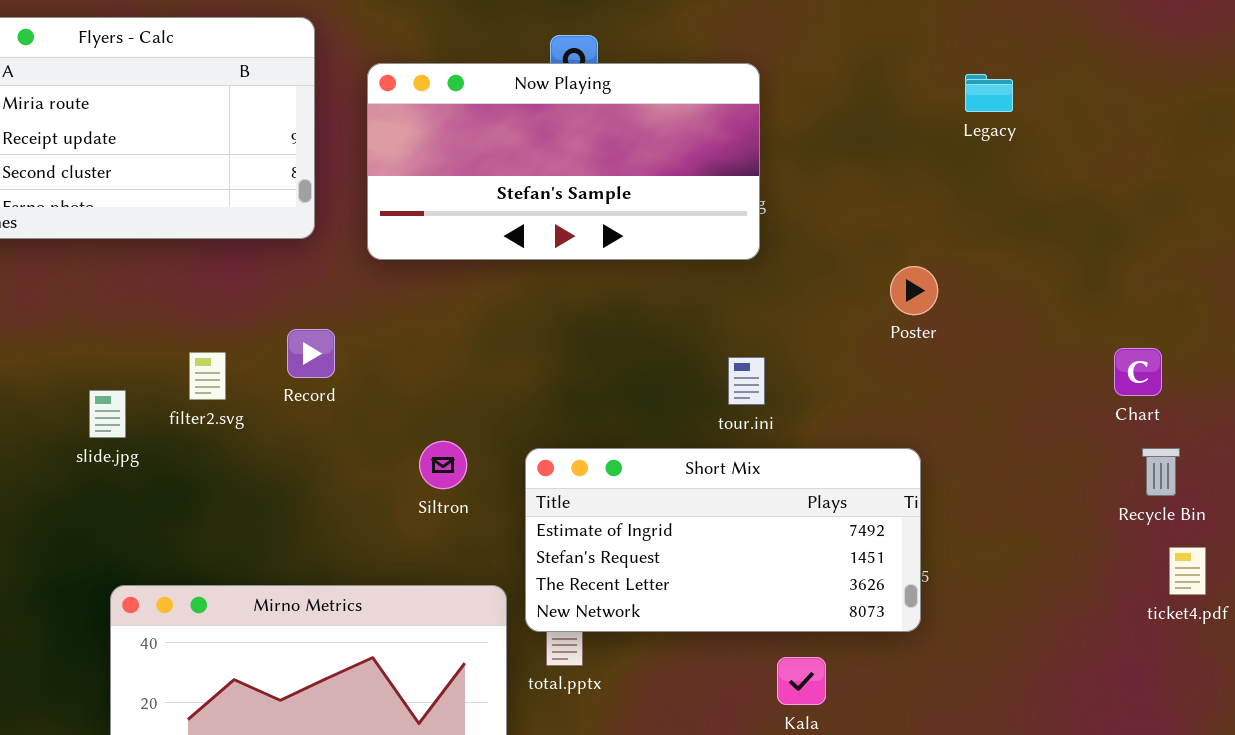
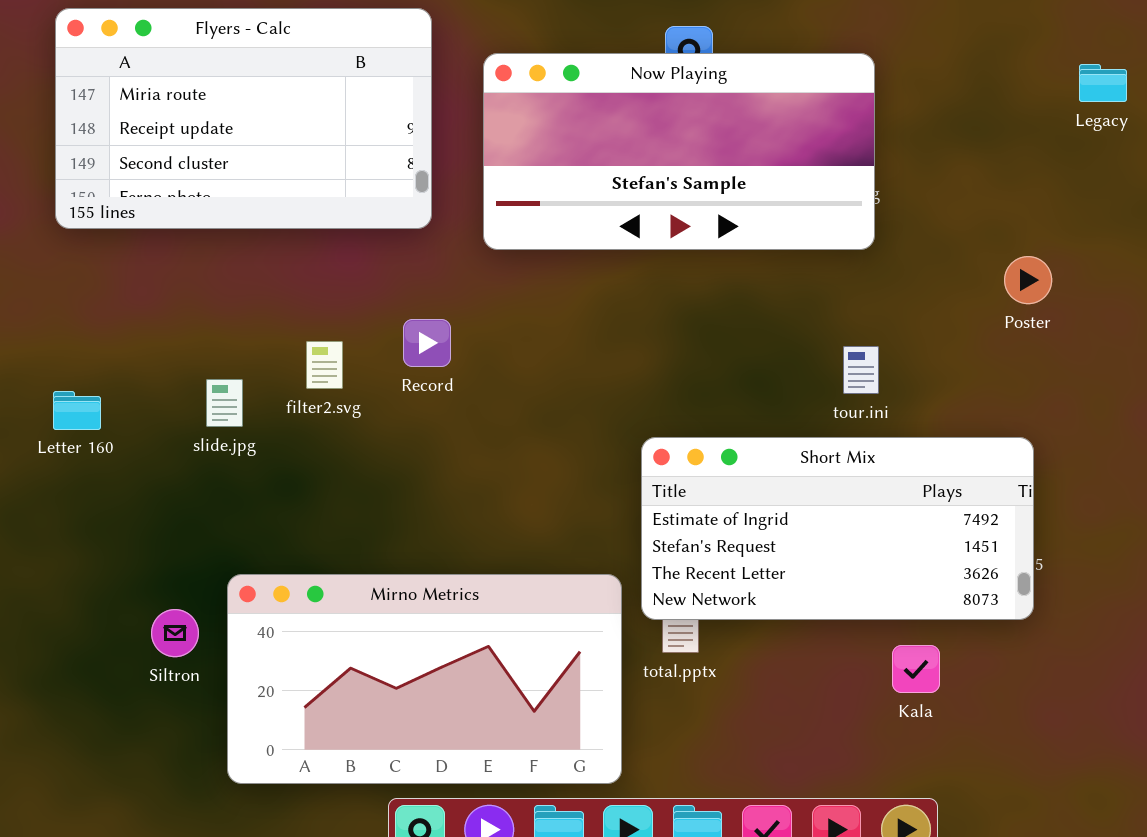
Siltron: [419,441,467,489] -> [151,609,199,657], moved

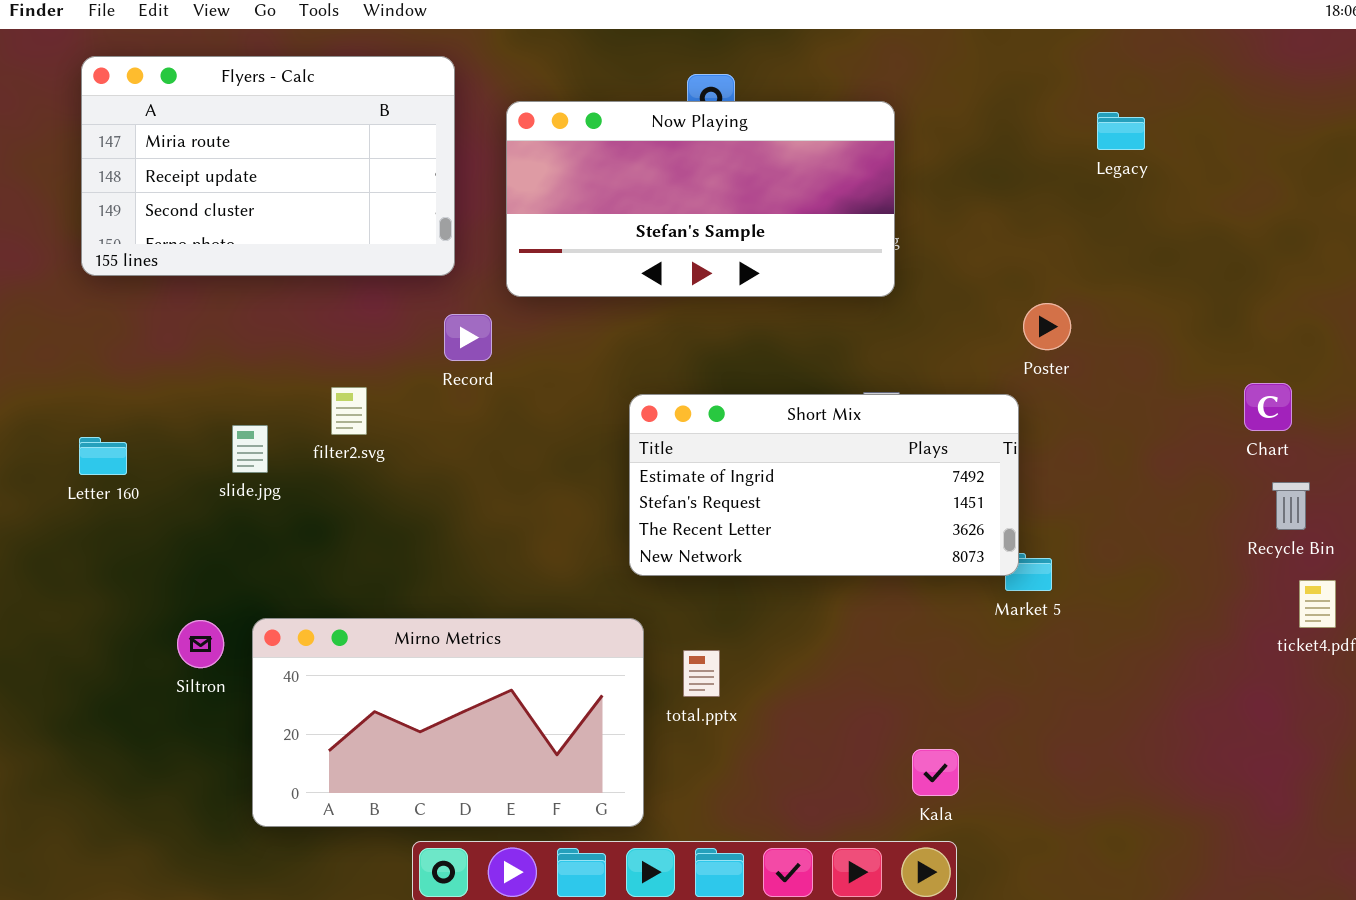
Record: [403,319,451,367] -> [444,314,492,361], moved
Short Mix: [641,437,1034,620] -> [629,394,1019,576], moved
Siltron: [151,609,199,657] -> [177,620,224,668], moved
Kala: [892,645,940,693] -> [912,749,959,796], moved

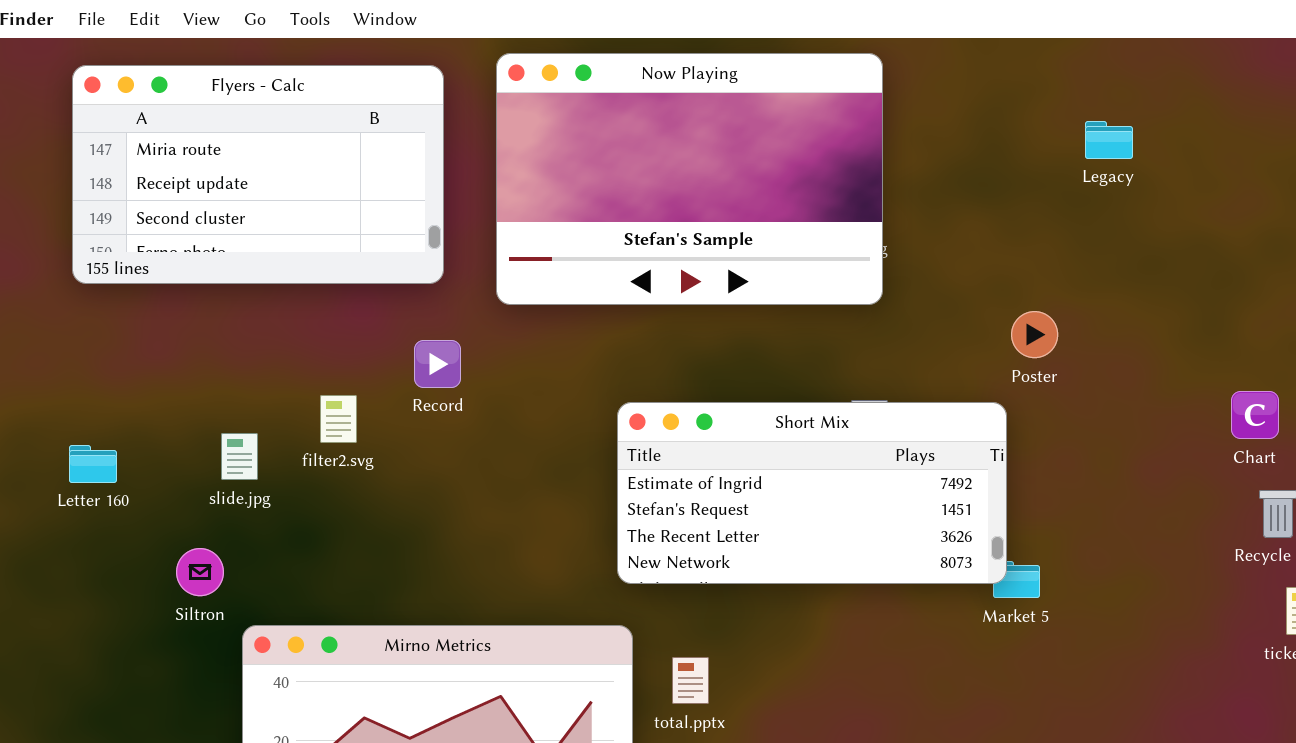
Now Playing: [506,101,895,297] -> [496,53,883,305], resized
Record: [444,314,492,361] -> [414,340,461,388], moved
Siltron: [177,620,224,668] -> [176,548,224,596], moved

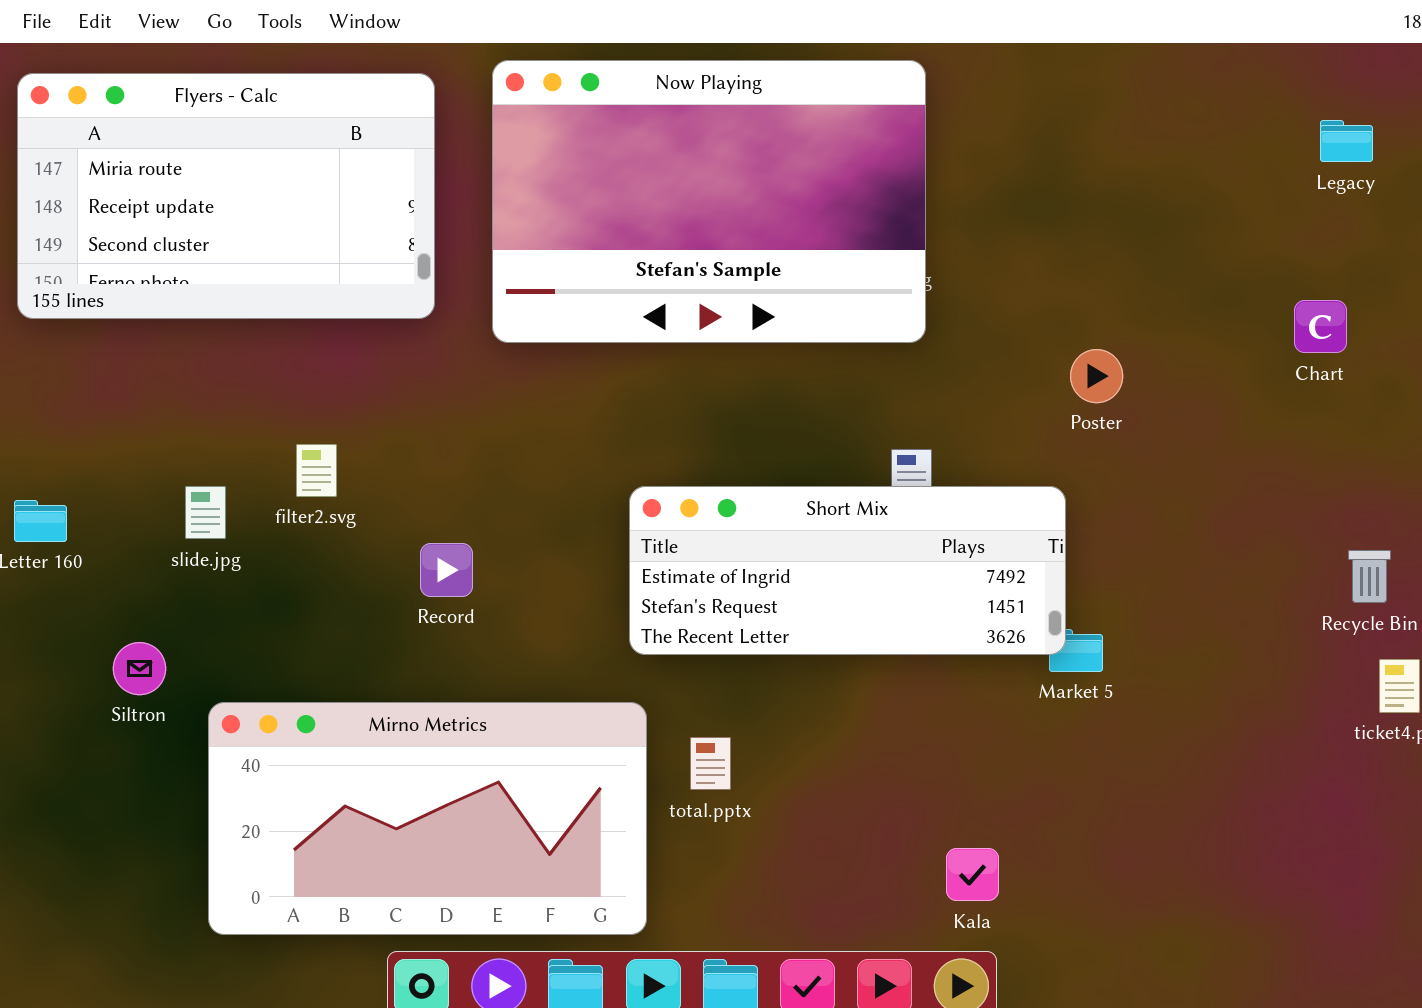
Legacy: [1085,121,1133,159] -> [1320,120,1373,162], moved
Record: [414,340,461,388] -> [420,543,473,597], moved
Chart: [1231,391,1279,439] -> [1294,300,1347,353], moved
Short Mix: [617,402,1007,584] -> [629,486,1066,655], resized
Siltron: [176,548,224,596] -> [113,642,166,695], moved

